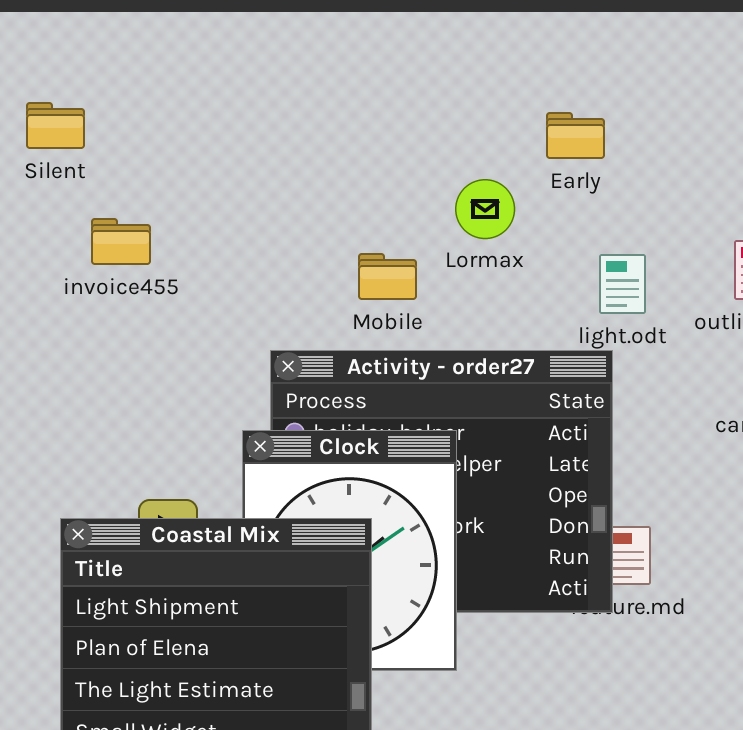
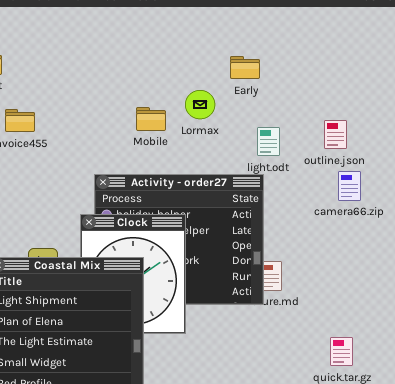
Mobile: [358,253,417,300] -> [136,107,166,131], moved

